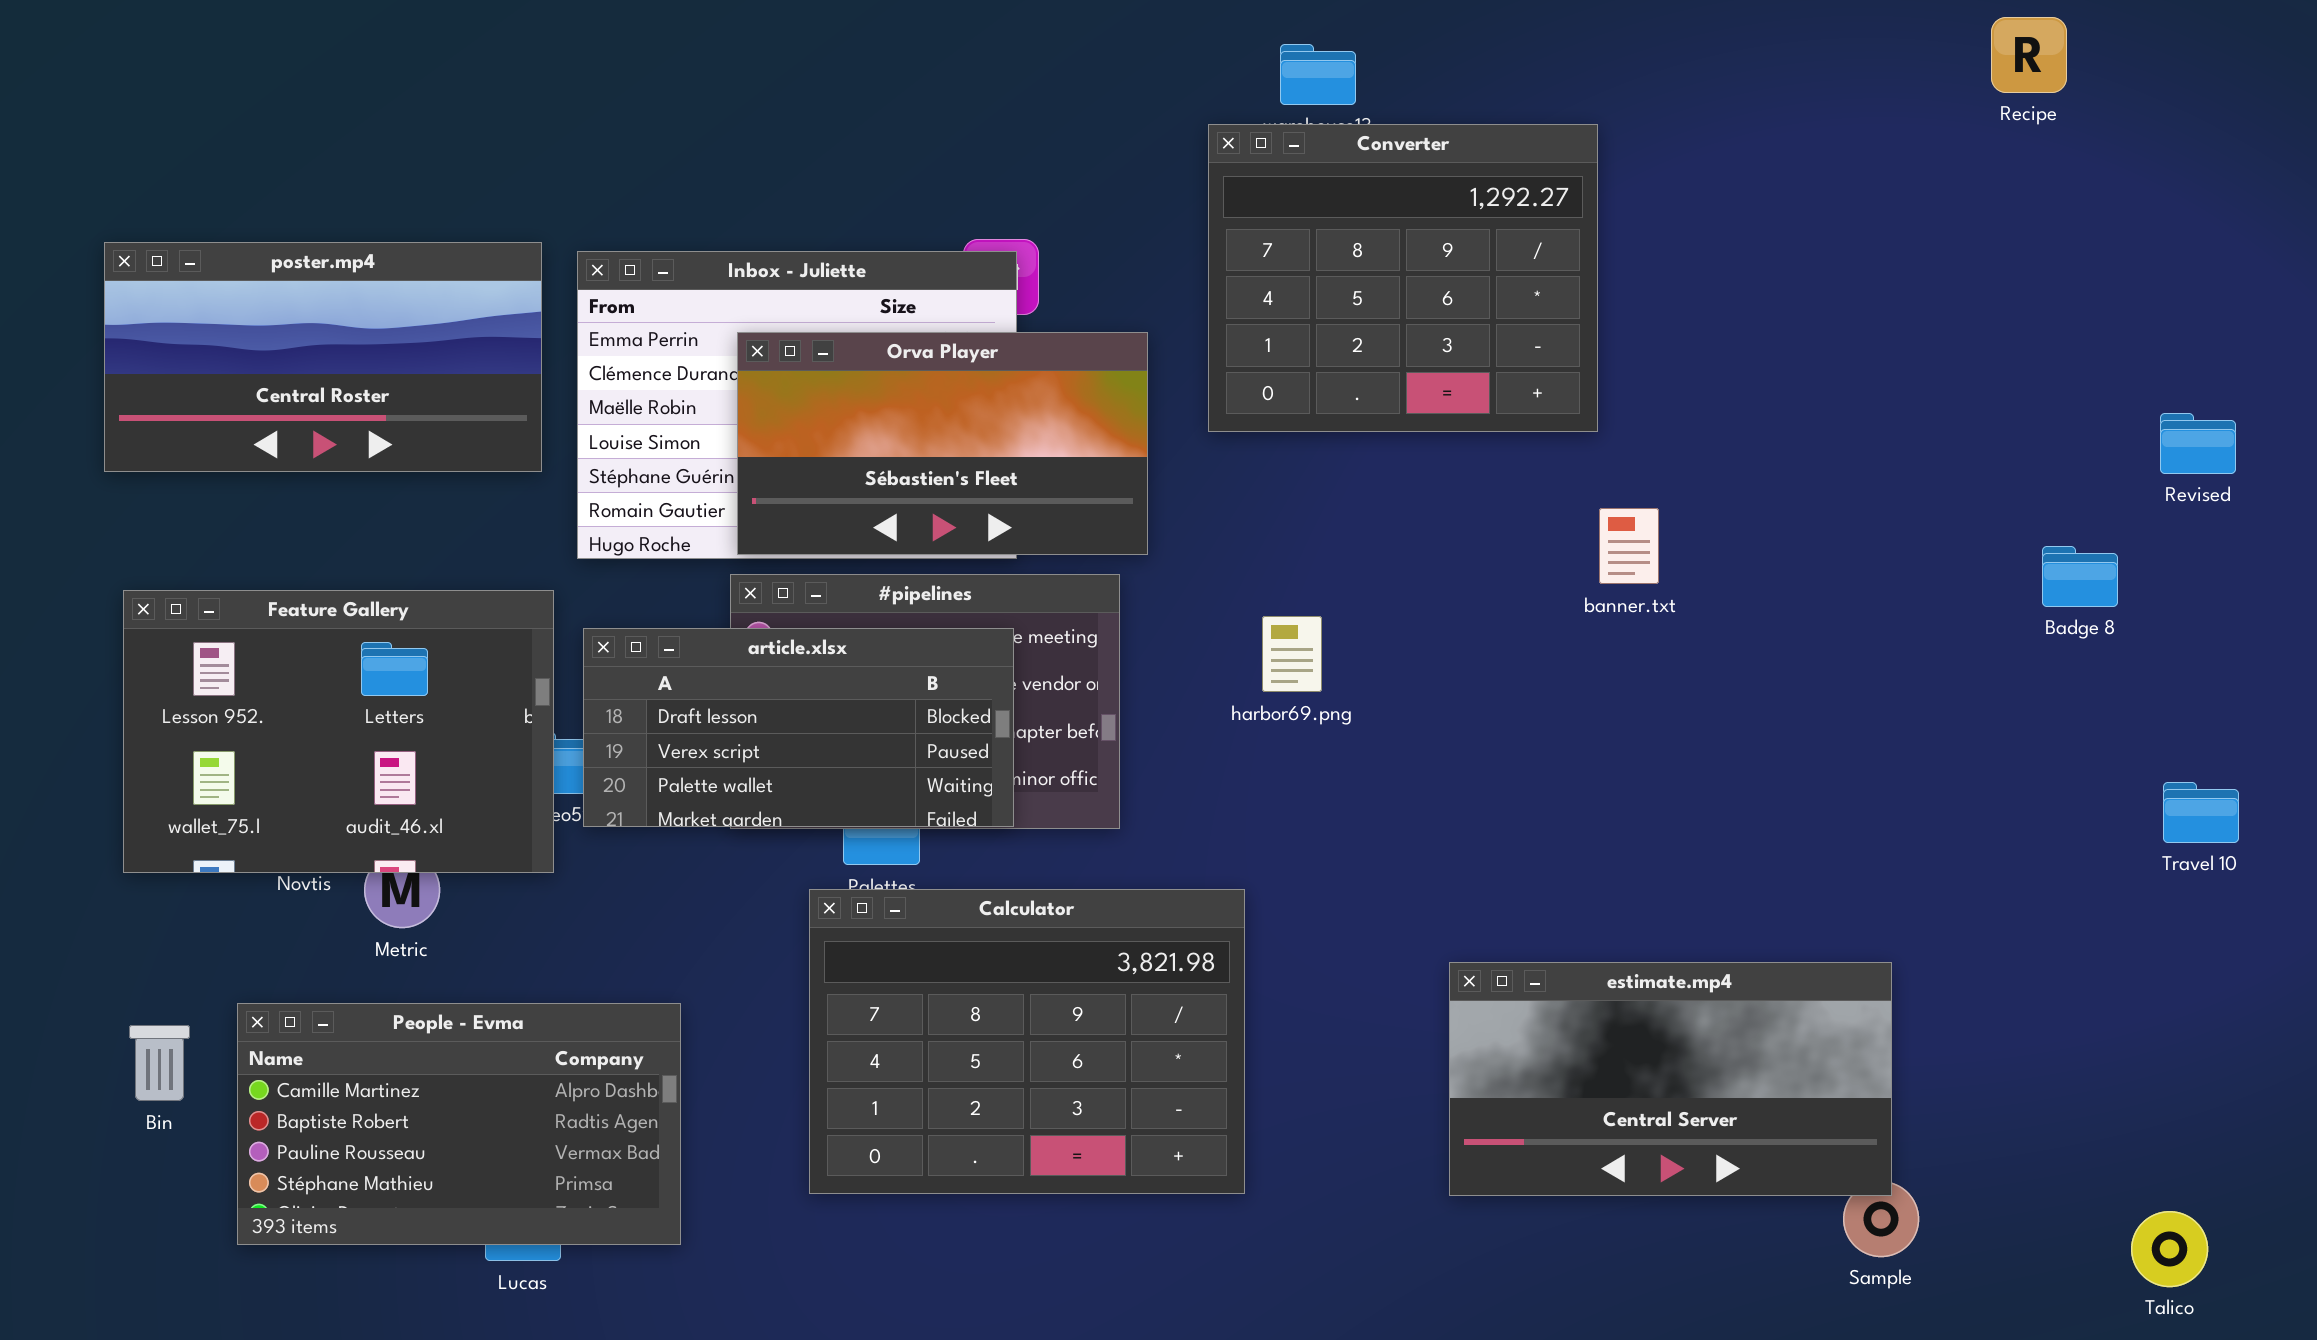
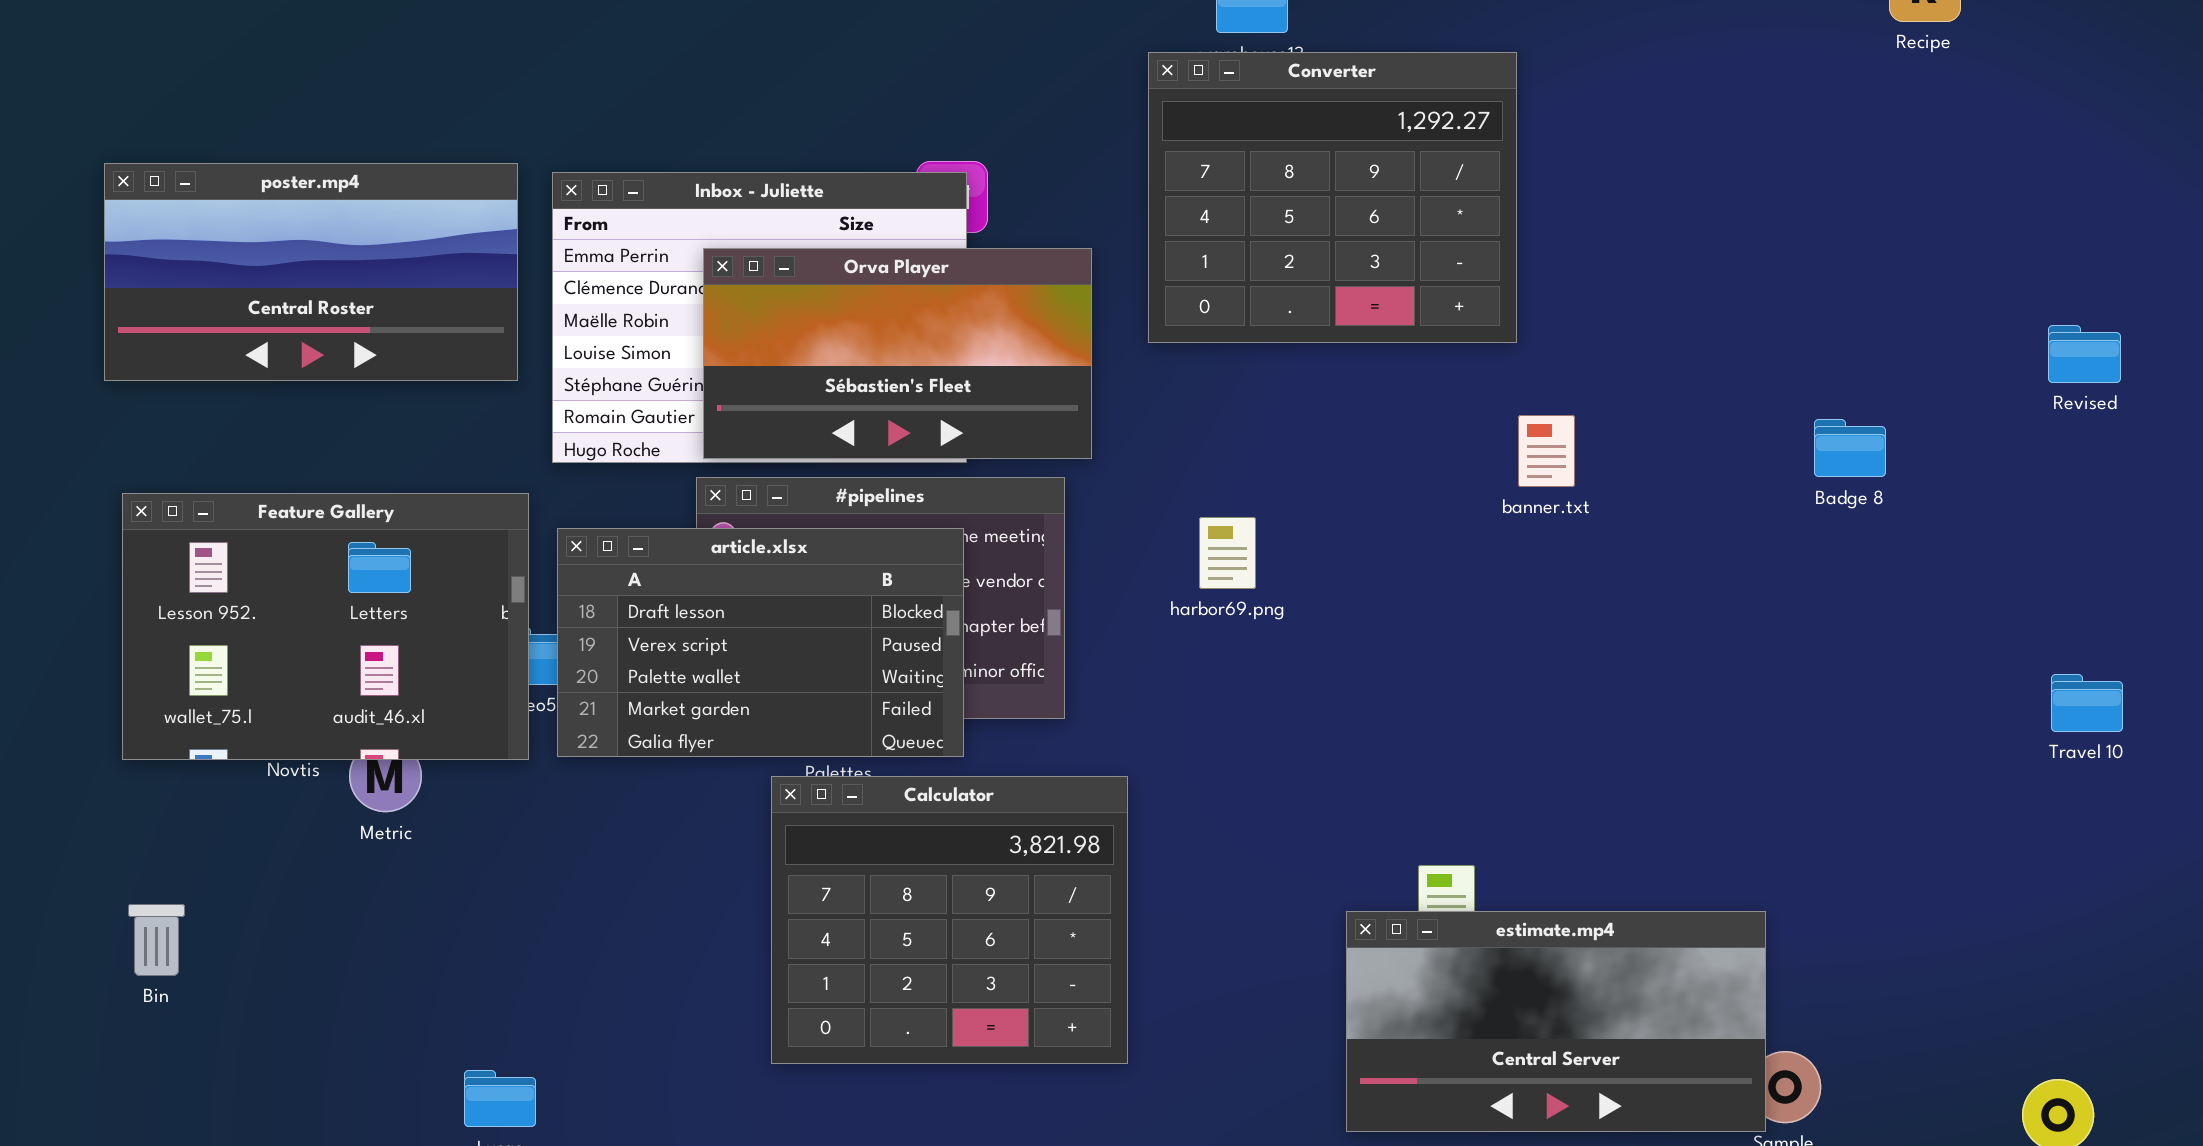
Badge 8: [2042,546,2118,607] -> [1814,419,1886,477], moved
article.xlsx: [583,628,1014,827] -> [557,528,964,757], resized
Calculator: [809,889,1245,1194] -> [771,776,1128,1064], resized
estimate.mp4: [1449,962,1892,1196] -> [1346,911,1766,1132], moved
People - Evma: [237,1003,681,1245] -> none, closed

